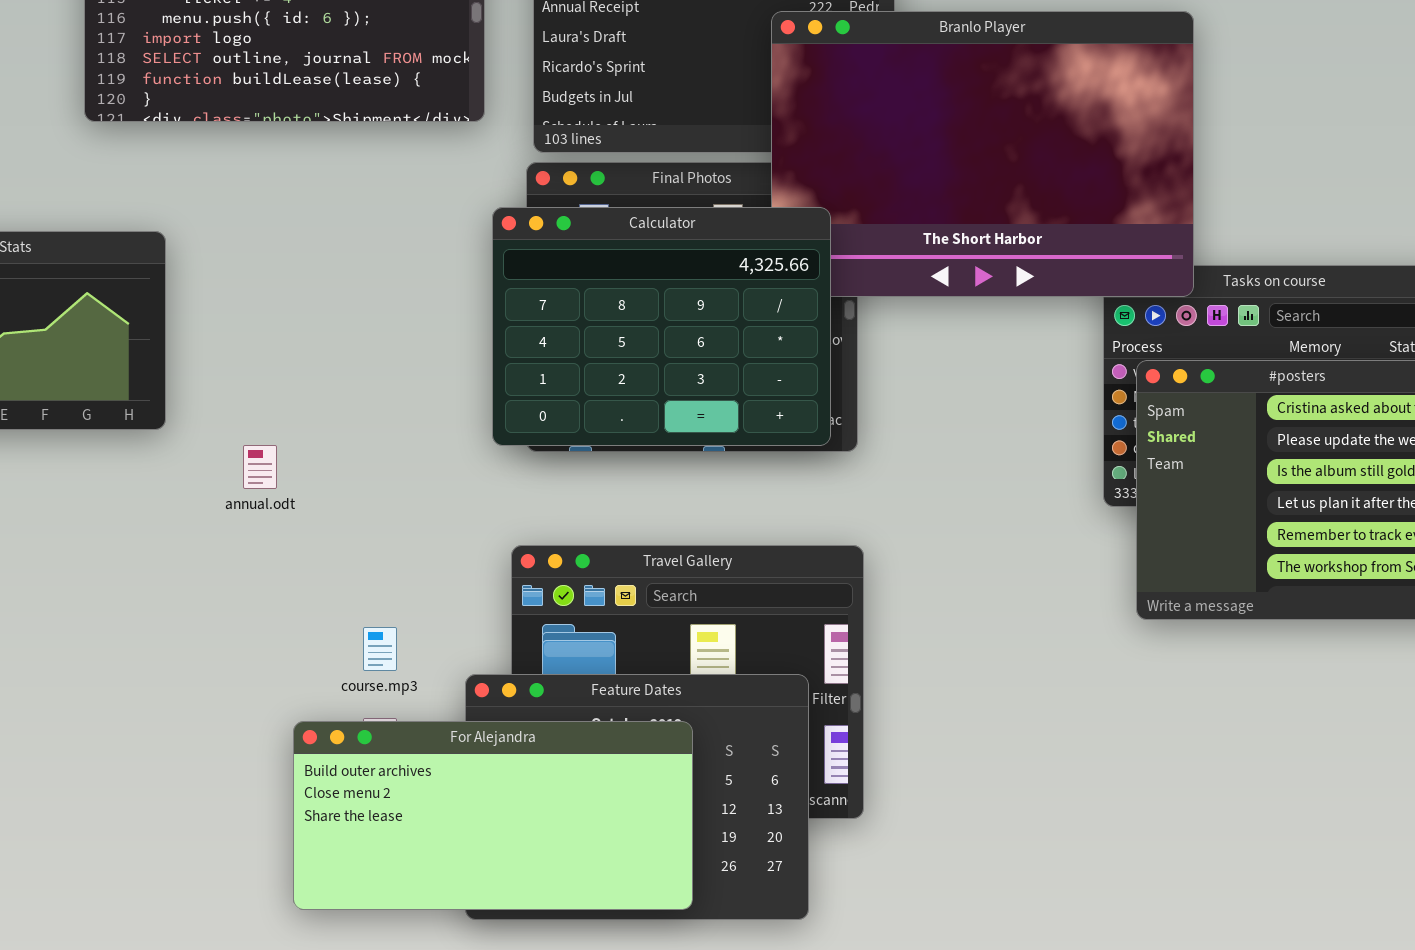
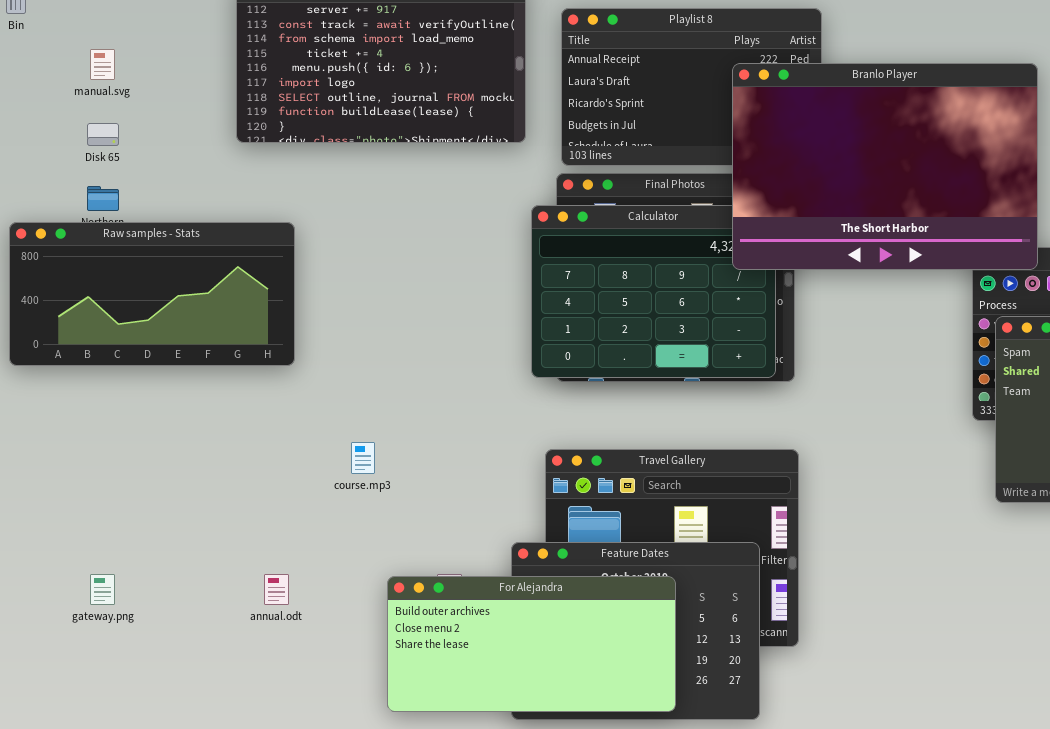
Branlo Player: [771,11,1194,297] -> [732,63,1038,270], raised
annual.odt: [243,445,277,489] -> [264,574,289,605], moved
course.mp3: [363,627,397,671] -> [351,442,375,474], moved

